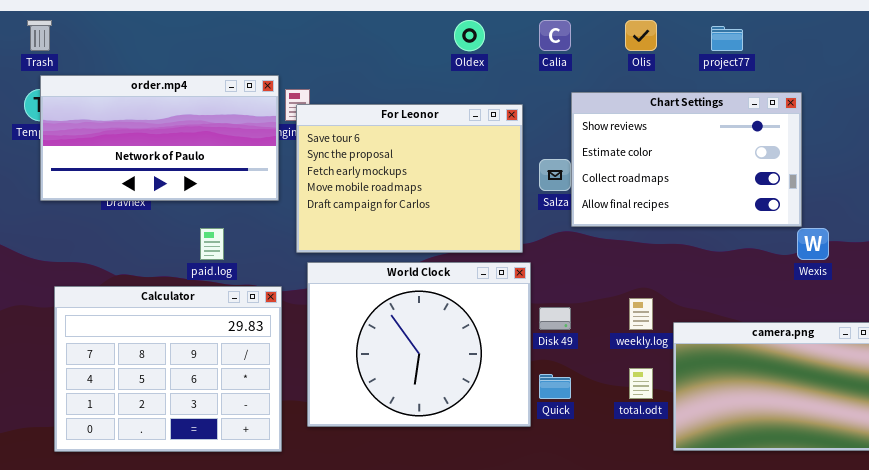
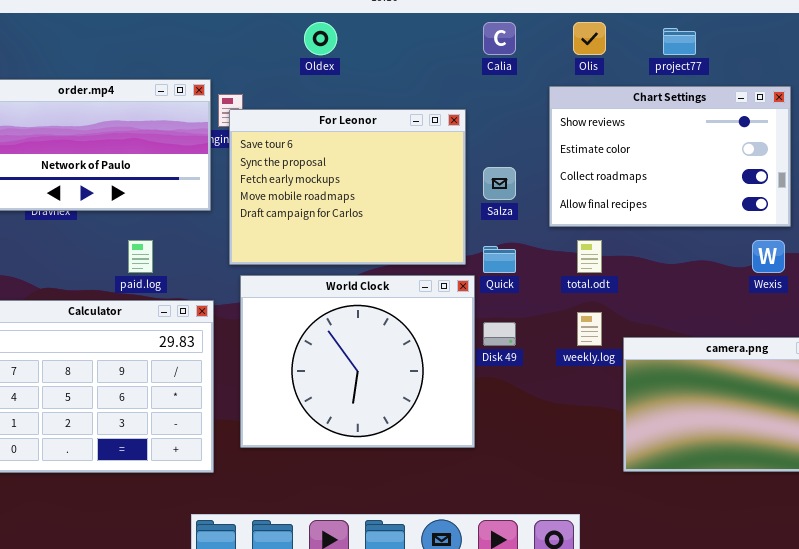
Oldex: [454,20,485,51] -> [304,22,337,55], moved
Chart Settings: [571,92,802,227] -> [549,86,791,227], moved
total.odt: [629,368,653,399] -> [577,240,602,273], moved
Quick: [539,374,571,399] -> [483,246,516,273], moved

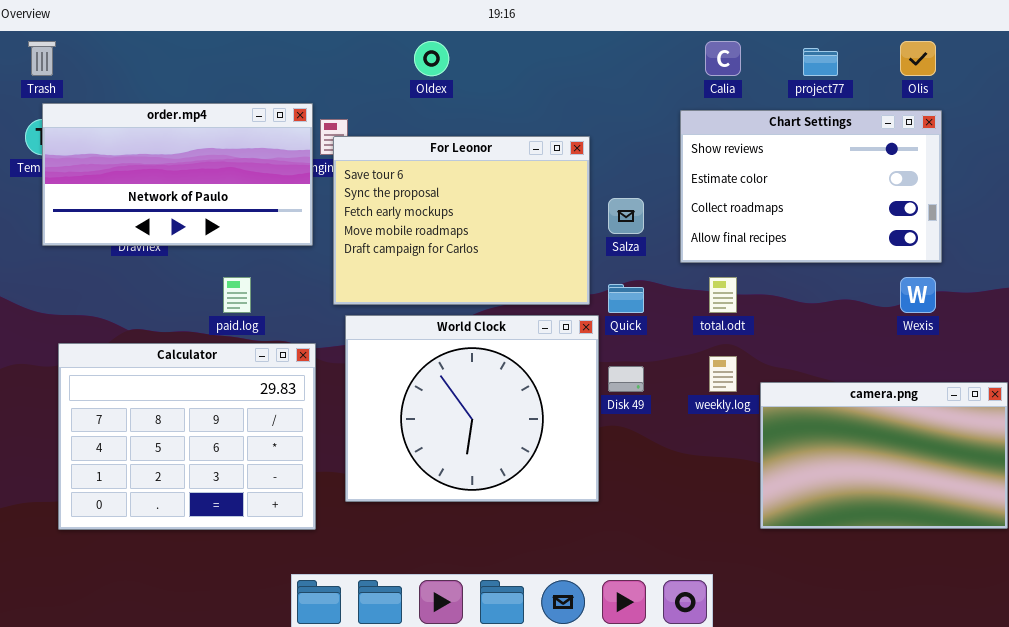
Calia: [483,22,516,55] -> [705,41,741,76], moved
Olis: [573,22,606,55] -> [900,41,936,76], moved

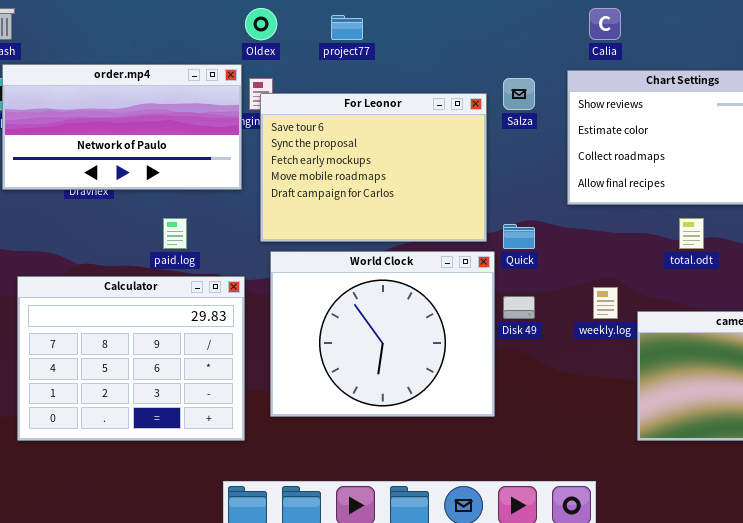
Oldex: [414,41,449,76] -> [245,8,277,40], moved
project77: [803,48,838,76] -> [331,15,363,40], moved
Salza: [608,198,644,234] -> [503,78,535,110], moved
total.odt: [709,277,737,313] -> [679,218,704,249], moved

